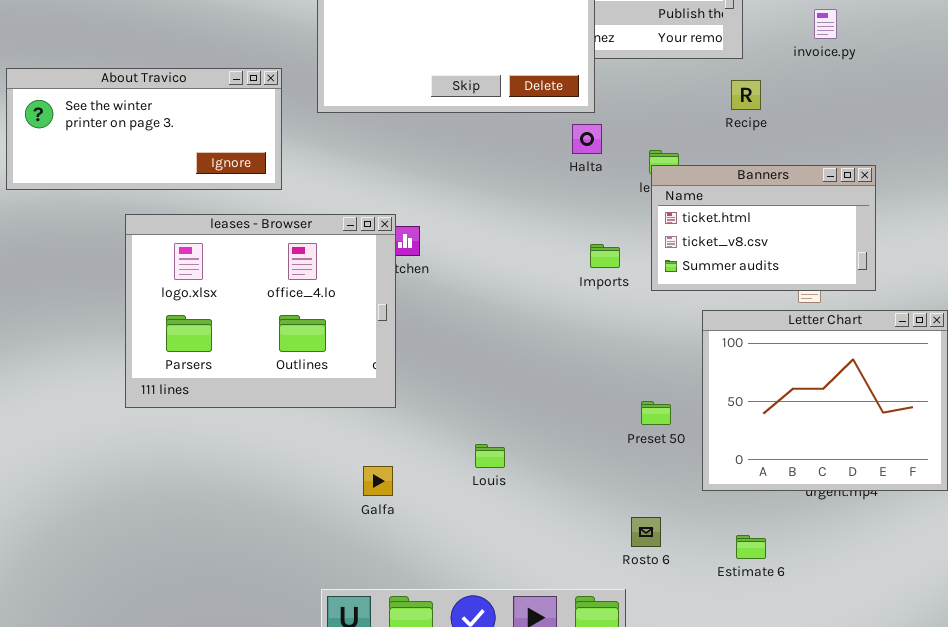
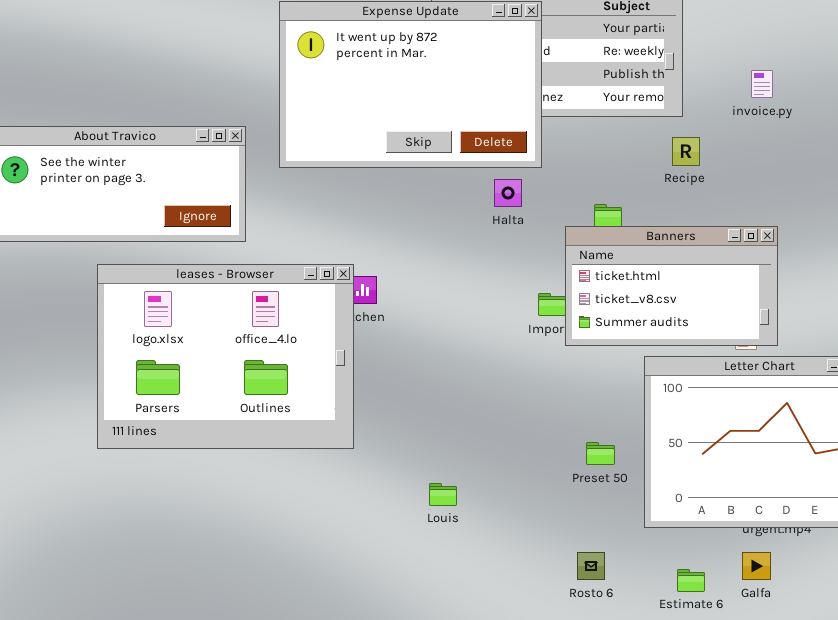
Halta: [572,124,602,154] -> [494,179,522,207], moved
Banners: [651,165,876,291] -> [565,226,778,346], moved
Galfa: [363,466,393,496] -> [742,552,771,580], moved

